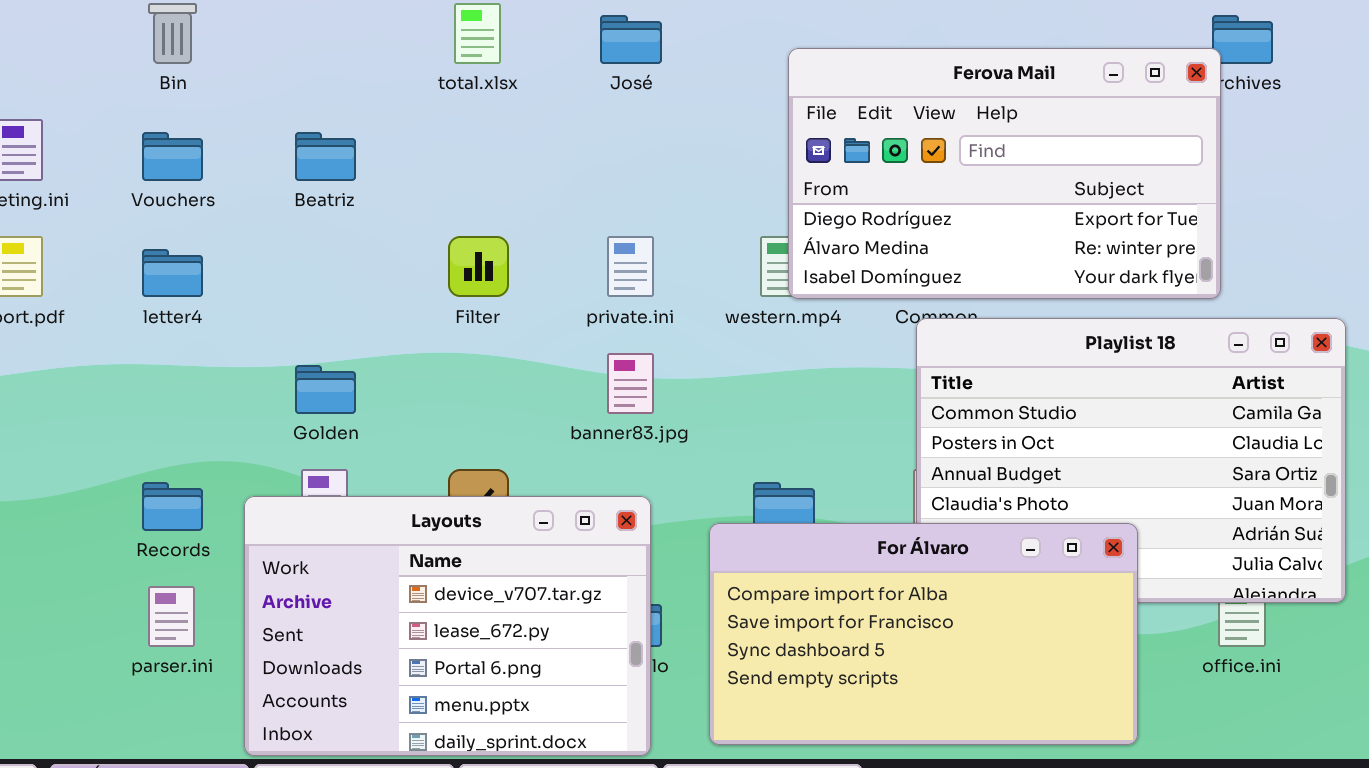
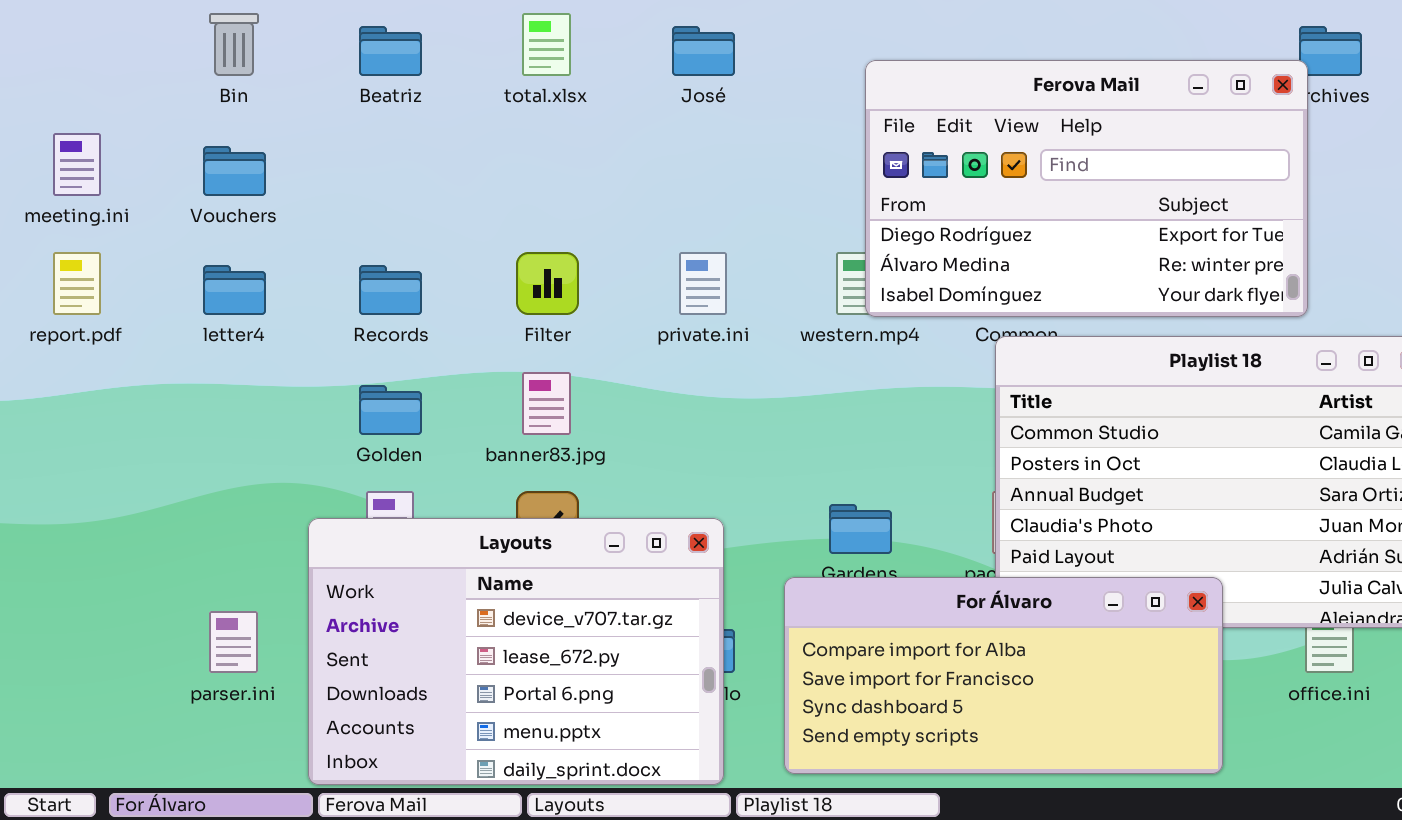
Beatriz: [295,132,356,181] -> [359,26,422,76], moved
banner83.jpg: [607,353,654,414] -> [522,372,571,435], moved
Records: [142,482,203,531] -> [359,265,422,315], moved
For Álvaro: [709,523,1138,745] -> [784,577,1223,774], resized

